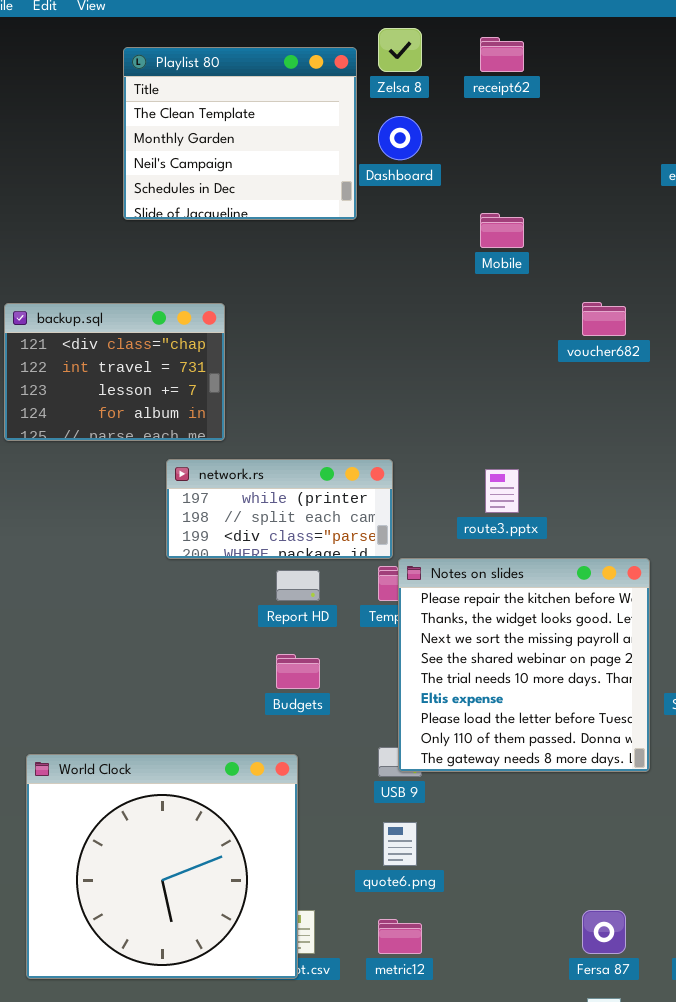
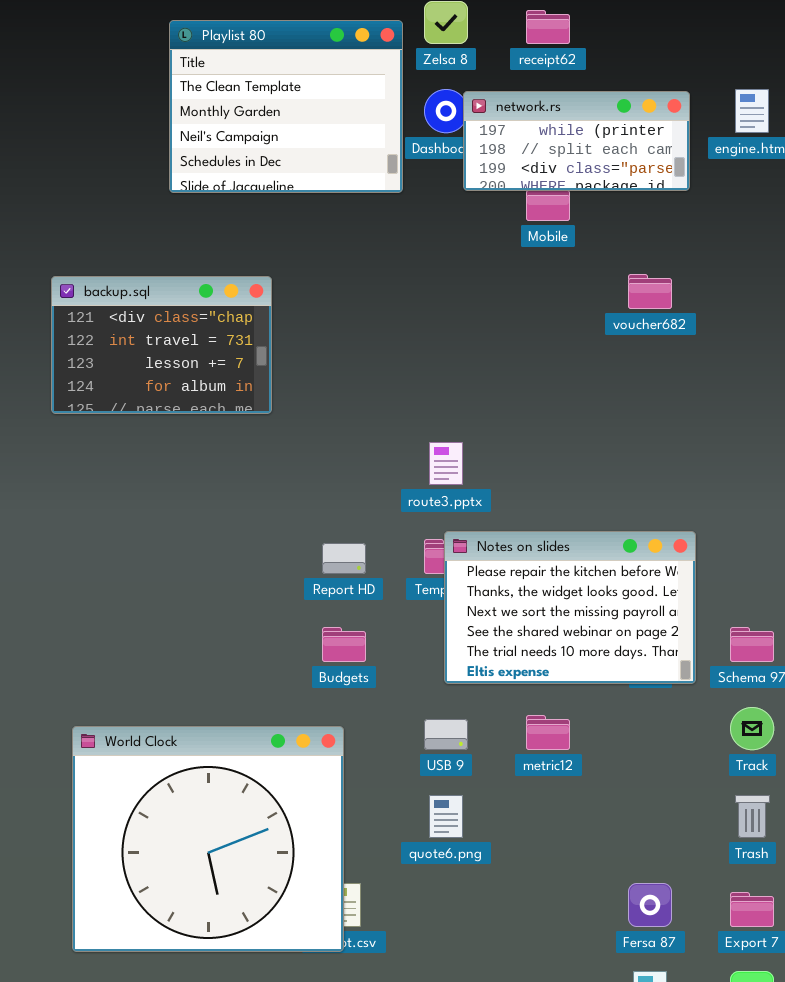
network.rs: [166,459,393,559] -> [463,91,690,191], moved
route3.pptx: [485,469,519,513] -> [429,442,463,485], moved
Notes on slides: [398,558,650,772] -> [444,531,696,684], resized
metric12: [378,919,422,954] -> [526,715,570,750], moved

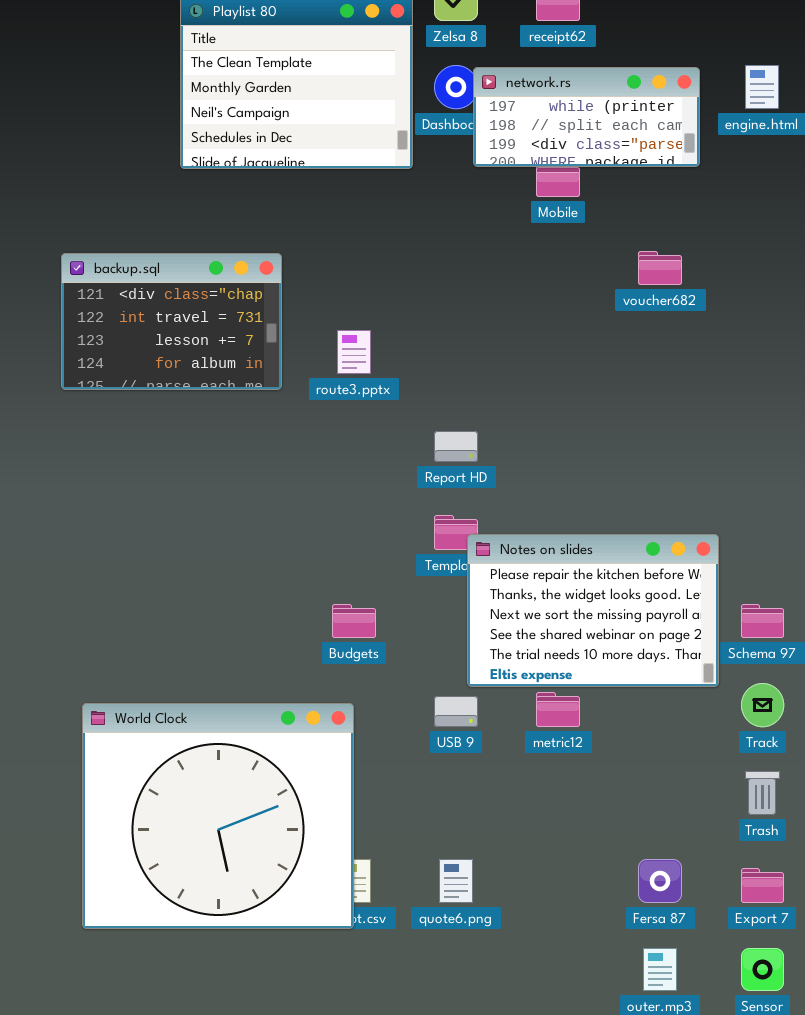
route3.pptx: [429,442,463,485] -> [337,330,371,374], moved
Notes on slides: [444,531,696,684] -> [467,534,719,687], moved
Report HD: [322,543,366,574] -> [434,431,478,462], moved
quote6.png: [429,795,463,838] -> [439,859,473,903], moved

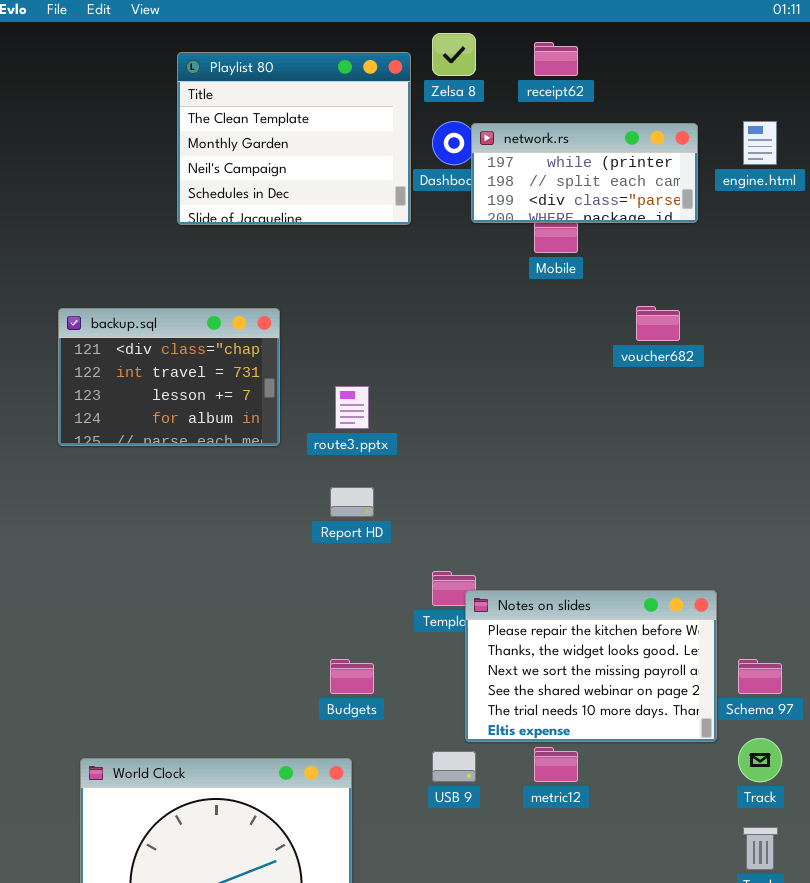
Report HD: [434,431,478,462] -> [330,487,374,517], moved

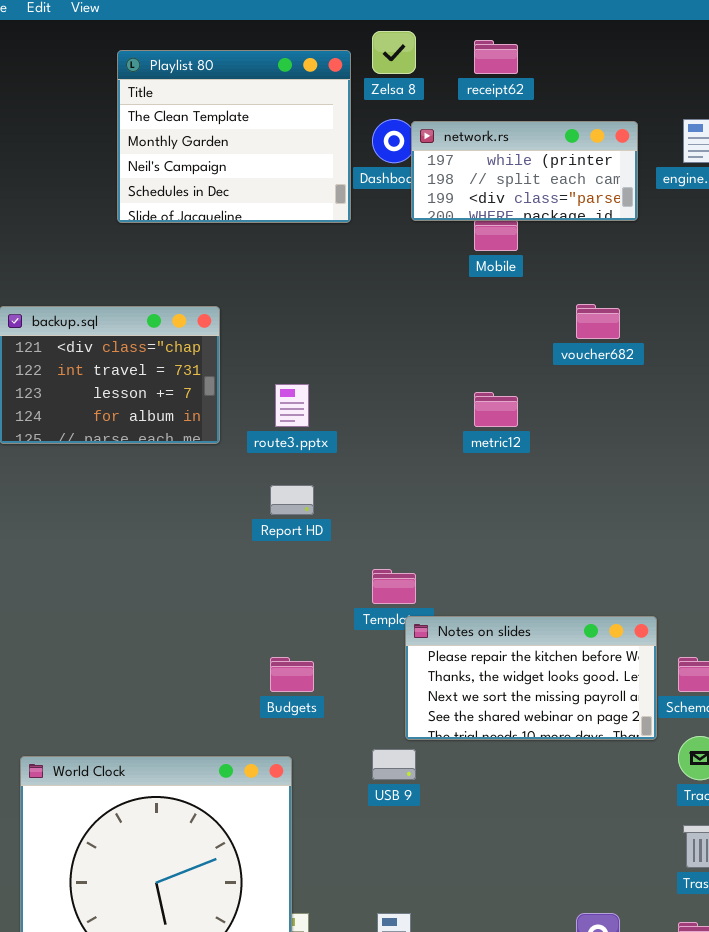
Notes on slides: [465,590,717,742] -> [405,616,657,740], resized
metric12: [534,747,578,782] -> [474,392,518,427], moved

